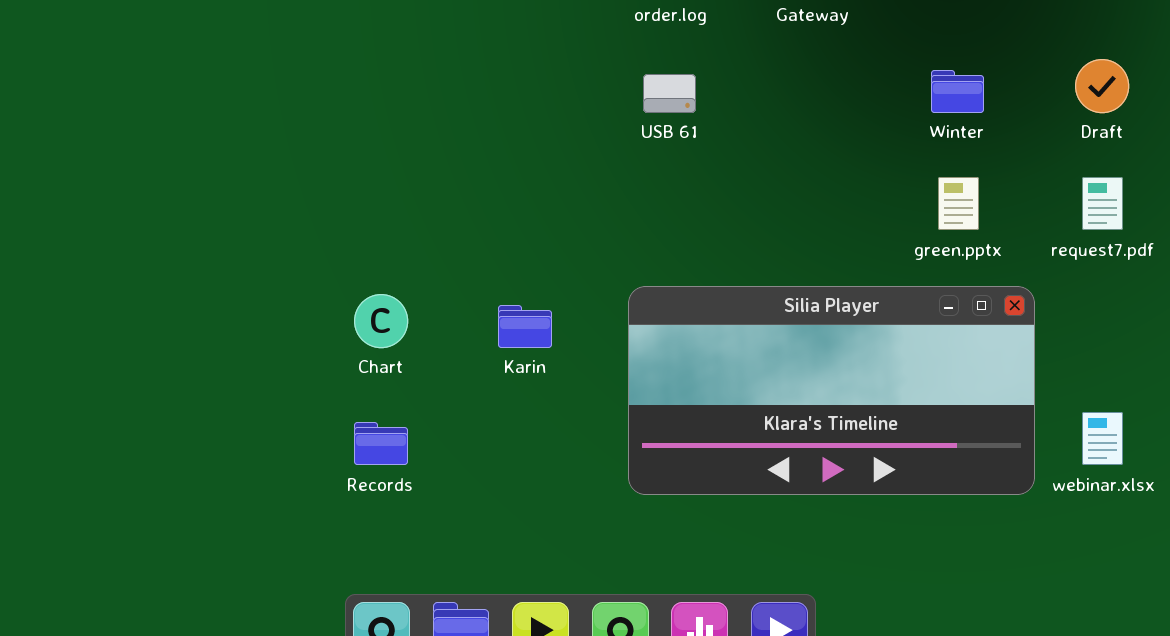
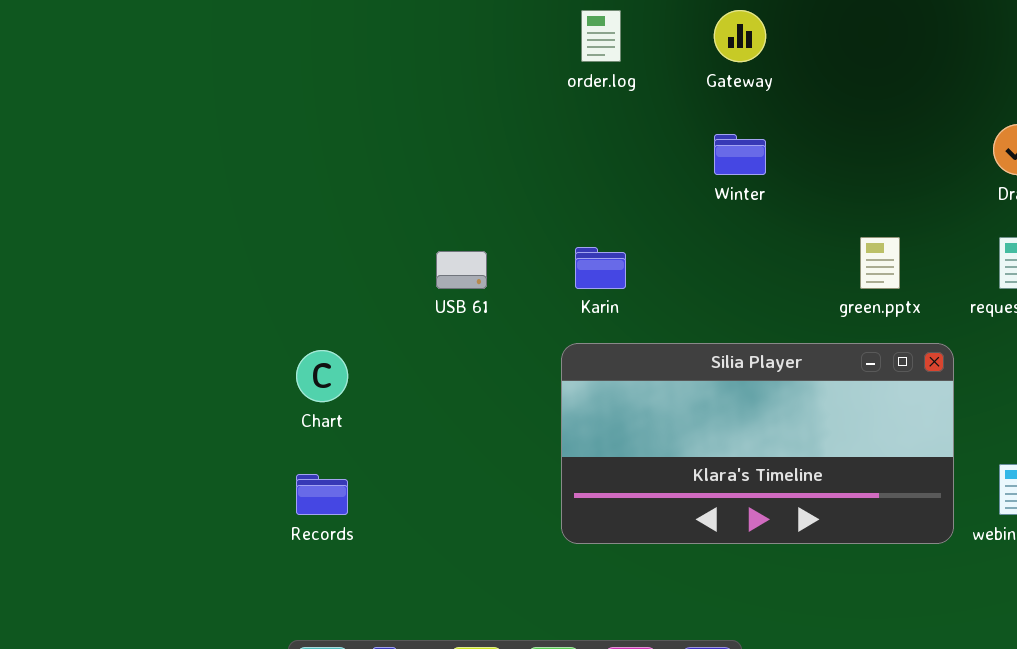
Winter: [931,70,984,113] -> [714,134,766,175], moved
USB 61: [643,74,696,113] -> [436,251,487,289], moved
Karin: [498,305,552,348] -> [575,247,626,289], moved

